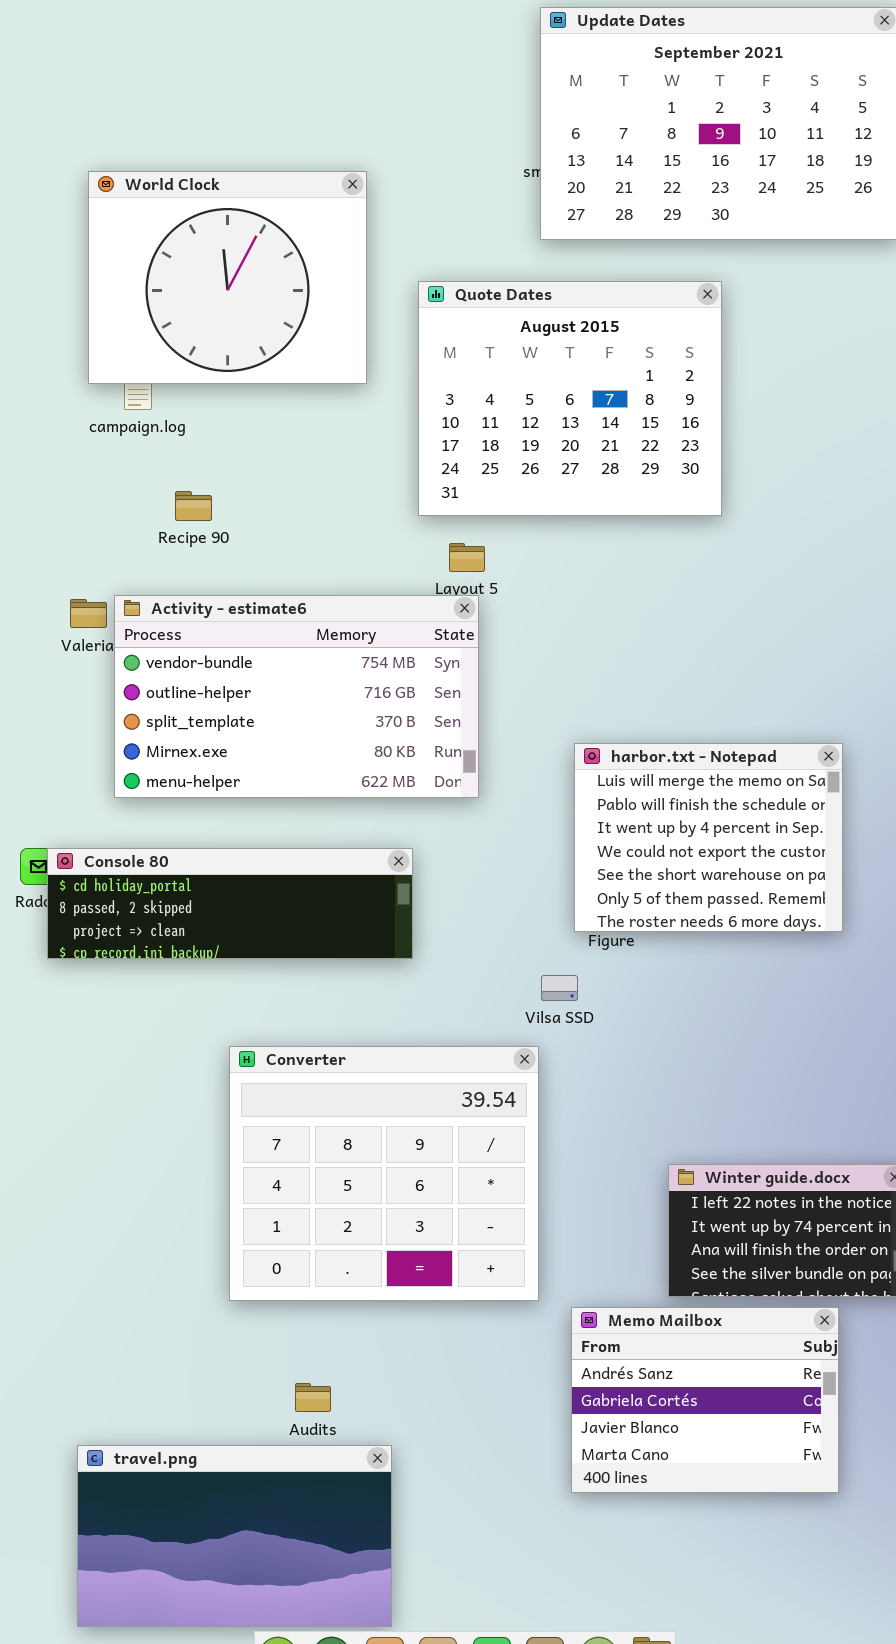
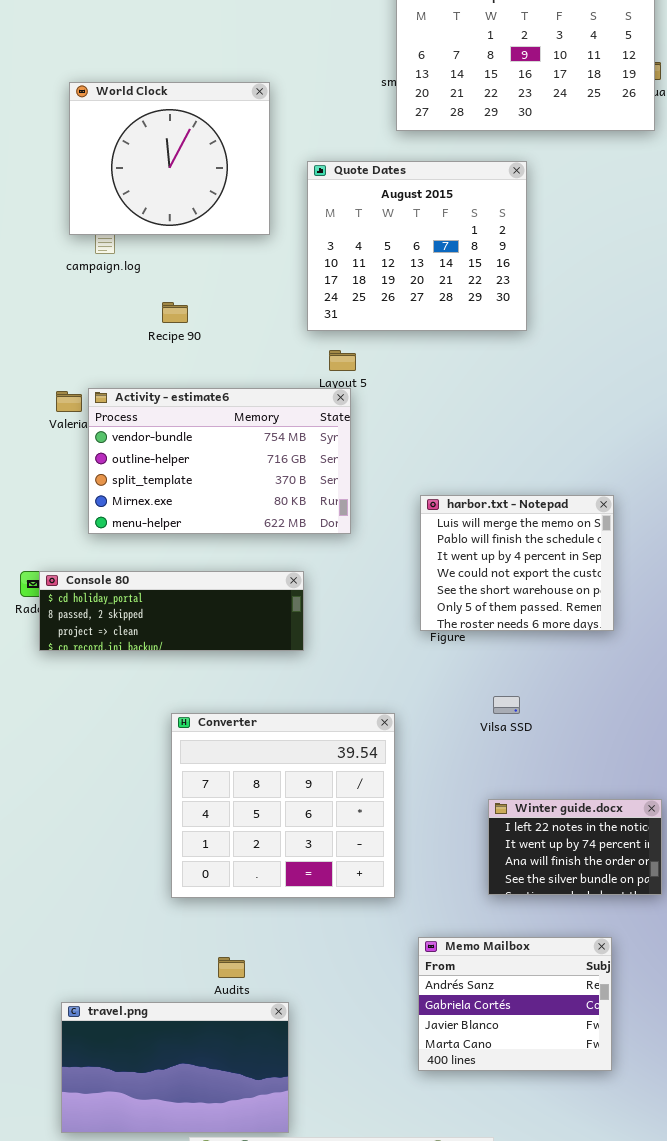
Recipe 90: [175,491,212,521] -> [162,302,188,323], moved
Vilsa SSD: [541,975,578,1001] -> [493,696,520,714], moved
Memo Mailbox: [571,1307,839,1493] -> [418,937,612,1071], moved

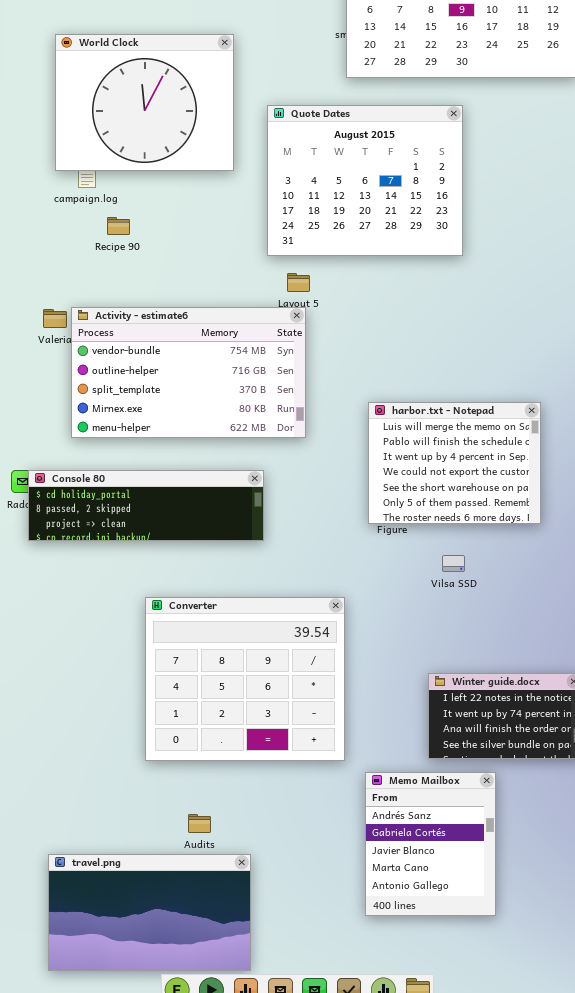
Recipe 90: [162,302,188,323] -> [107,217,130,235], moved
Vilsa SSD: [493,696,520,714] -> [442,555,465,572], moved
Memo Mailbox: [418,937,612,1071] -> [365,772,496,916], resized

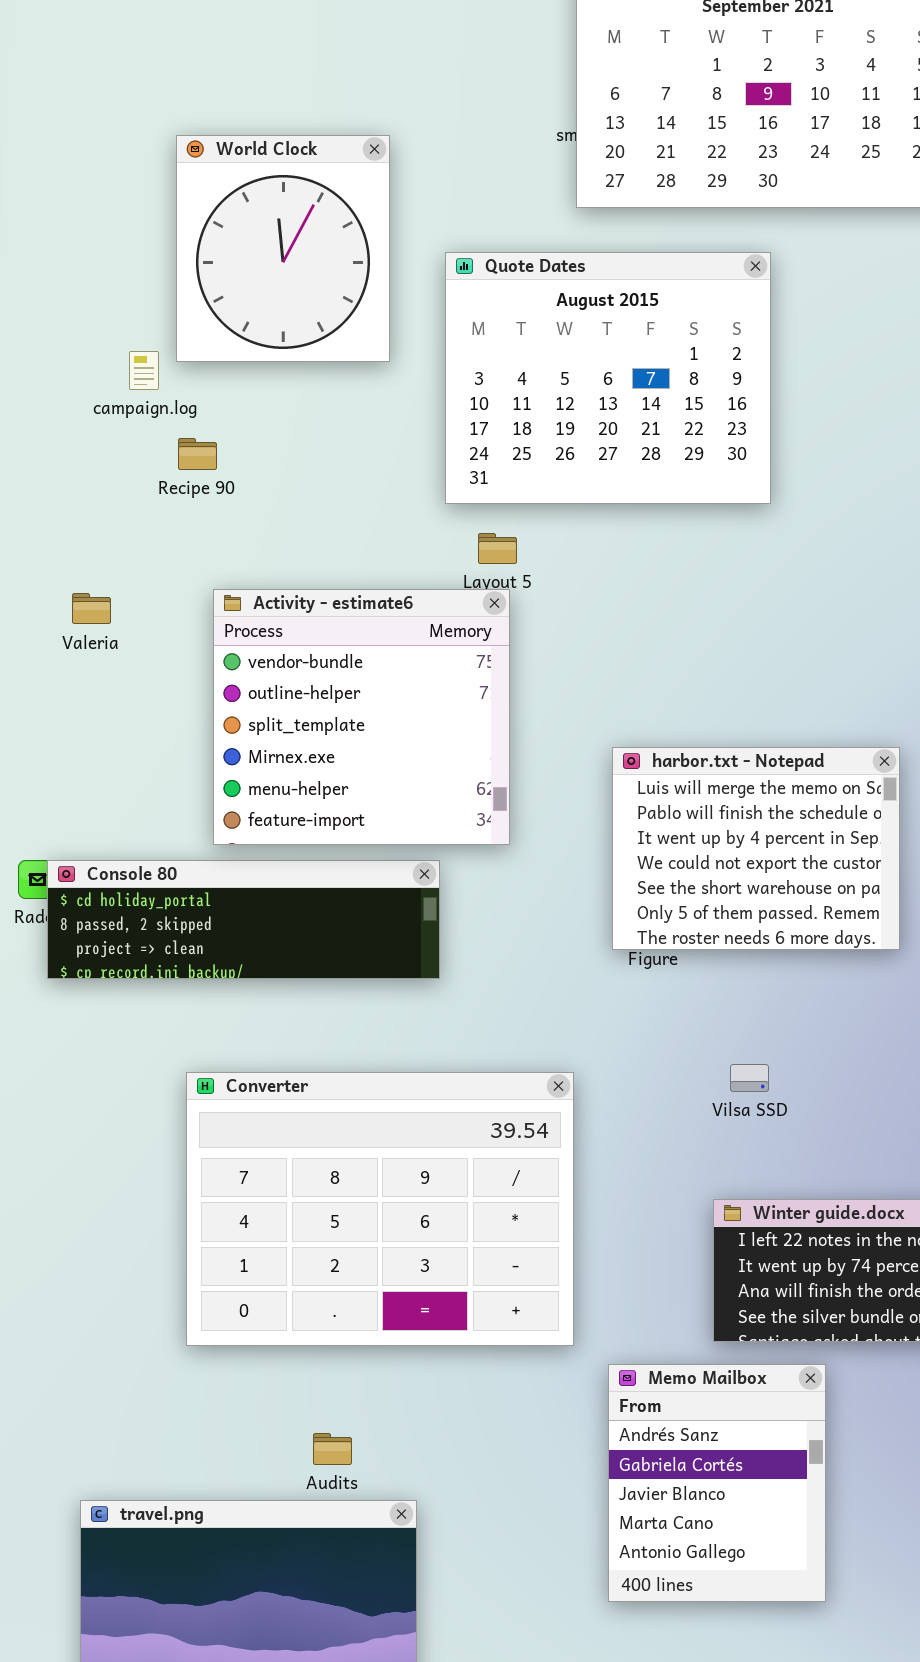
World Clock: [55,34,234,171] -> [176,135,390,362], resized
Activity - estimate6: [71,307,306,438] -> [213,589,510,845], resized
Vilsa SSD: [442,555,465,572] -> [730,1064,769,1092], moved
Converter: [145,597,345,761] -> [186,1072,574,1346], resized

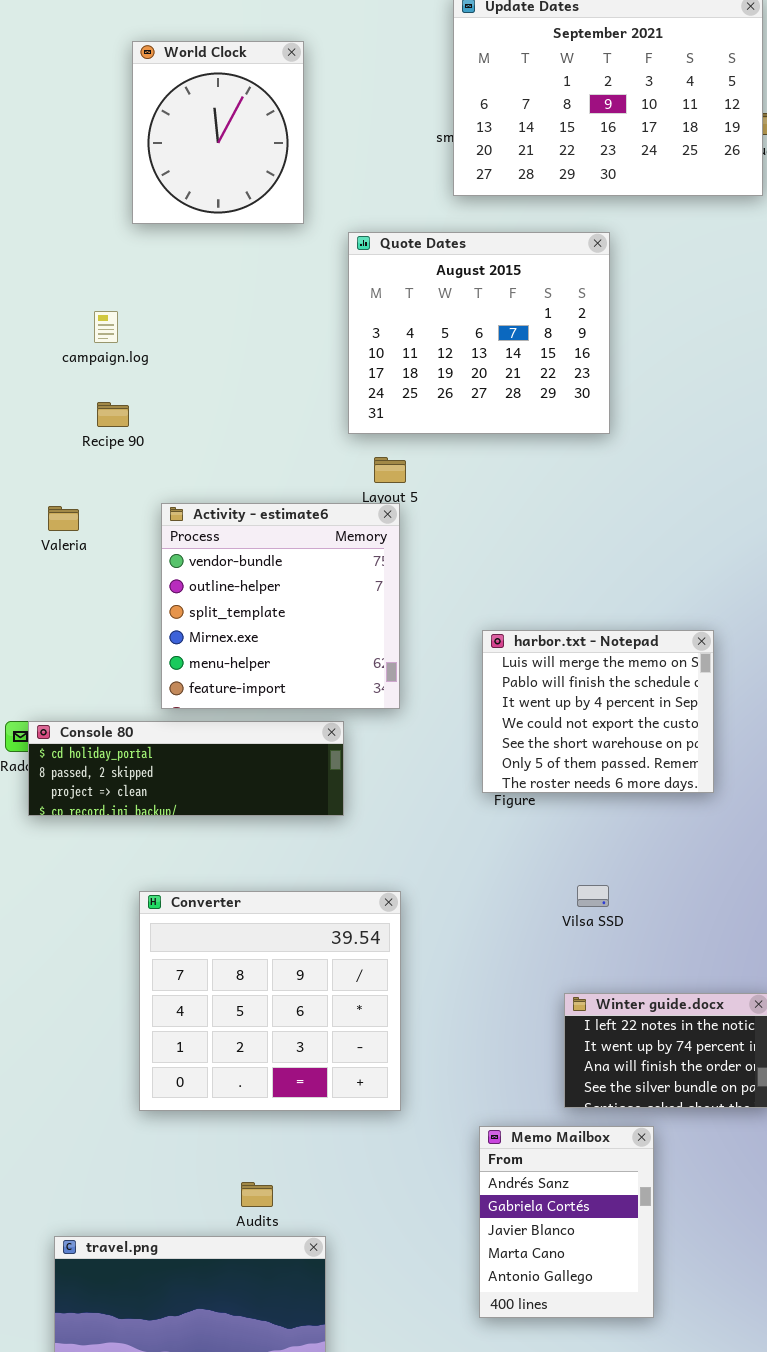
World Clock: [176,135,390,362] -> [132,41,304,224], moved
Recipe 90: [178,438,217,470] -> [97,402,129,427], moved
Converter: [186,1072,574,1346] -> [139,891,401,1111], resized

